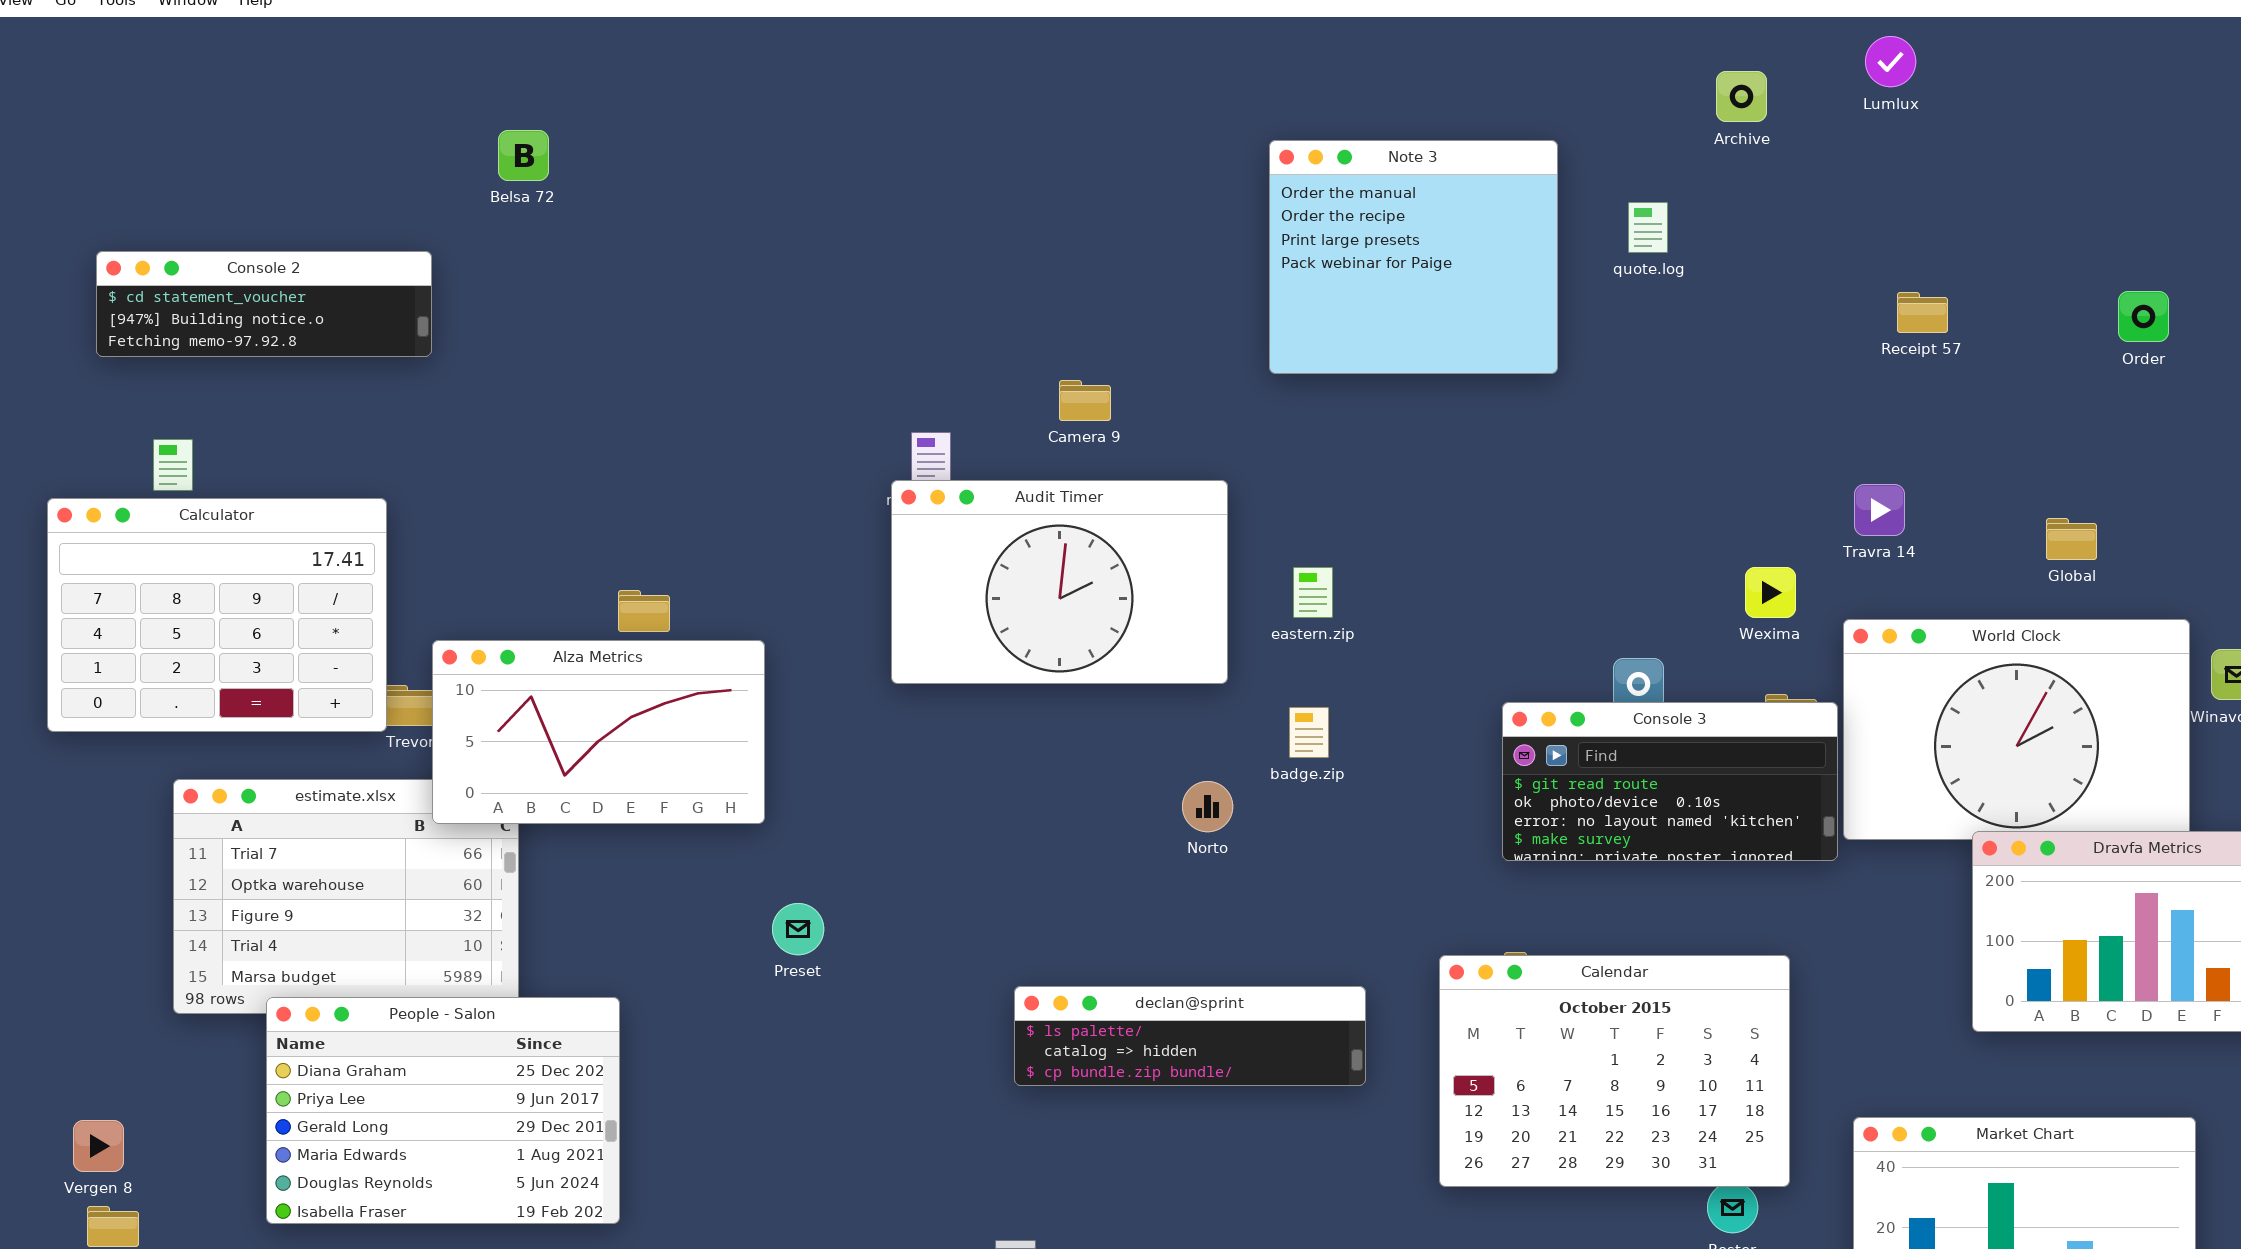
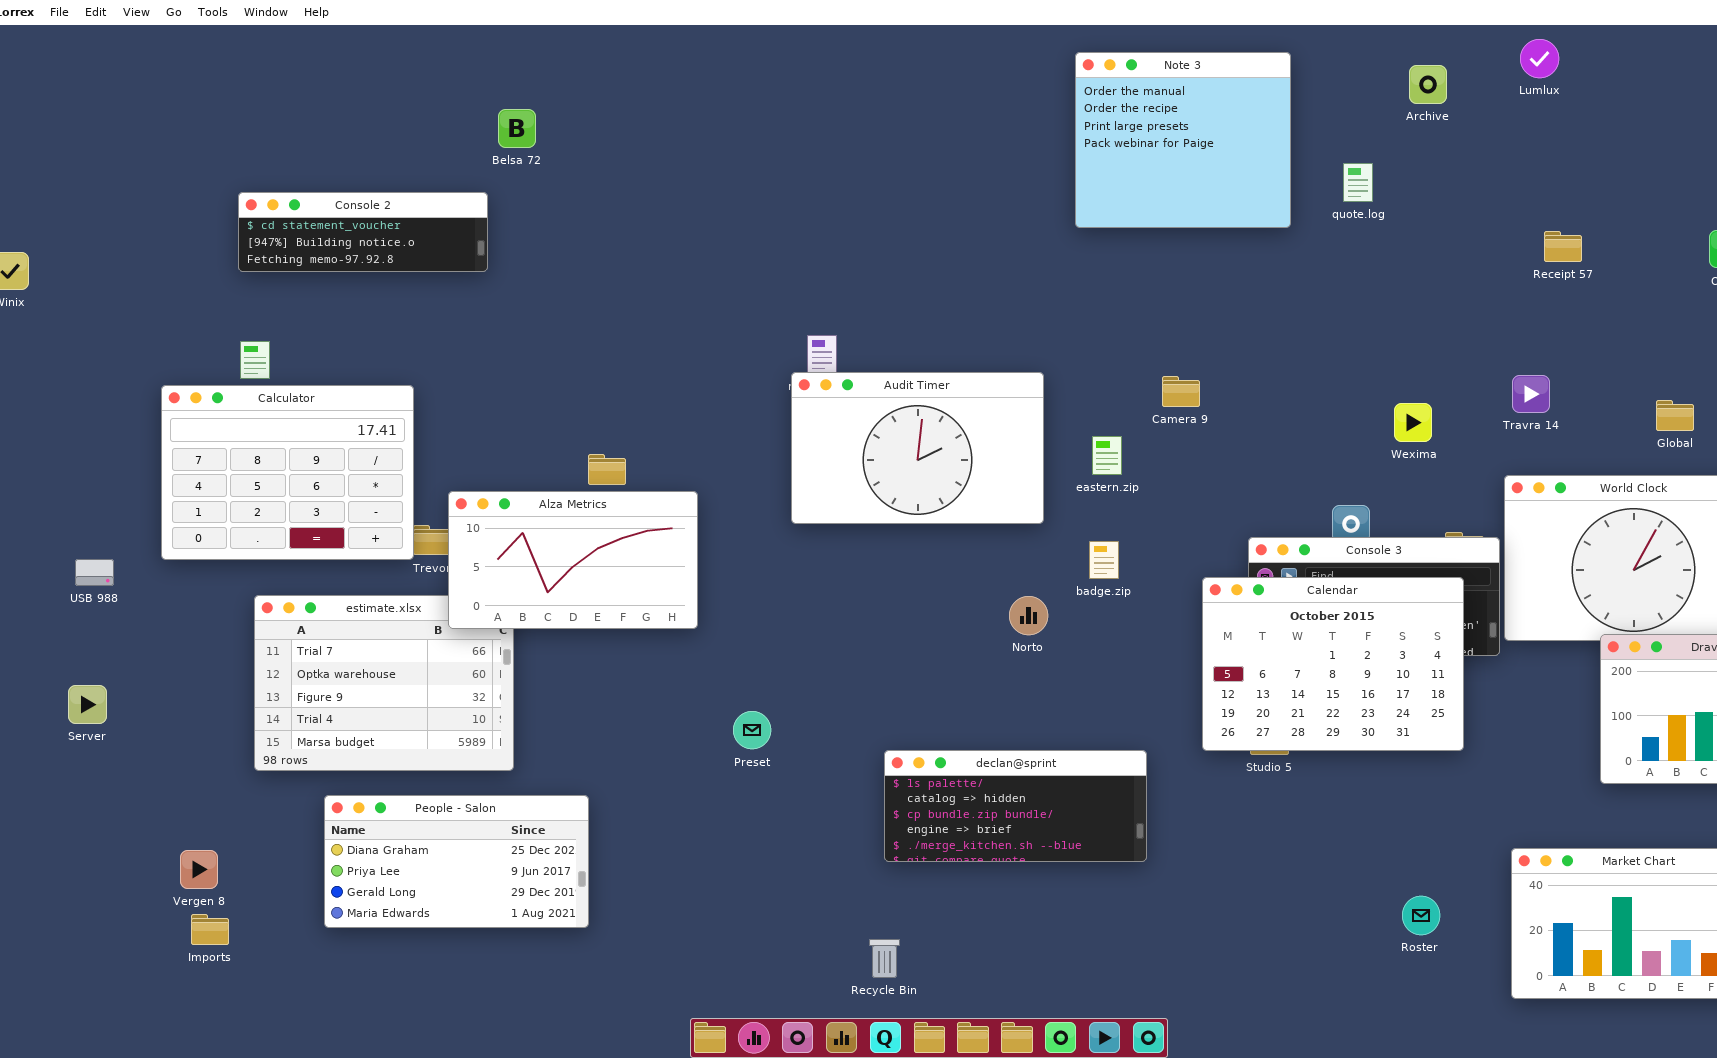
Note 3: [1269,140,1558,374] -> [1075,52,1291,228], moved
Console 2: [96,251,432,357] -> [238,192,488,272], moved
Camera 9: [1059,380,1111,421] -> [1162,376,1200,407], moved
Wexima: [1745,567,1796,618] -> [1394,403,1432,442], moved
Preset: [772,903,824,955] -> [733,711,771,749], moved
Calendar: [1439,955,1790,1187] -> [1202,577,1464,751], moved
declan@sprint: [1014,986,1366,1086] -> [884,750,1147,862], resized
People - Salon: [266,997,620,1224] -> [324,795,589,928], resized

